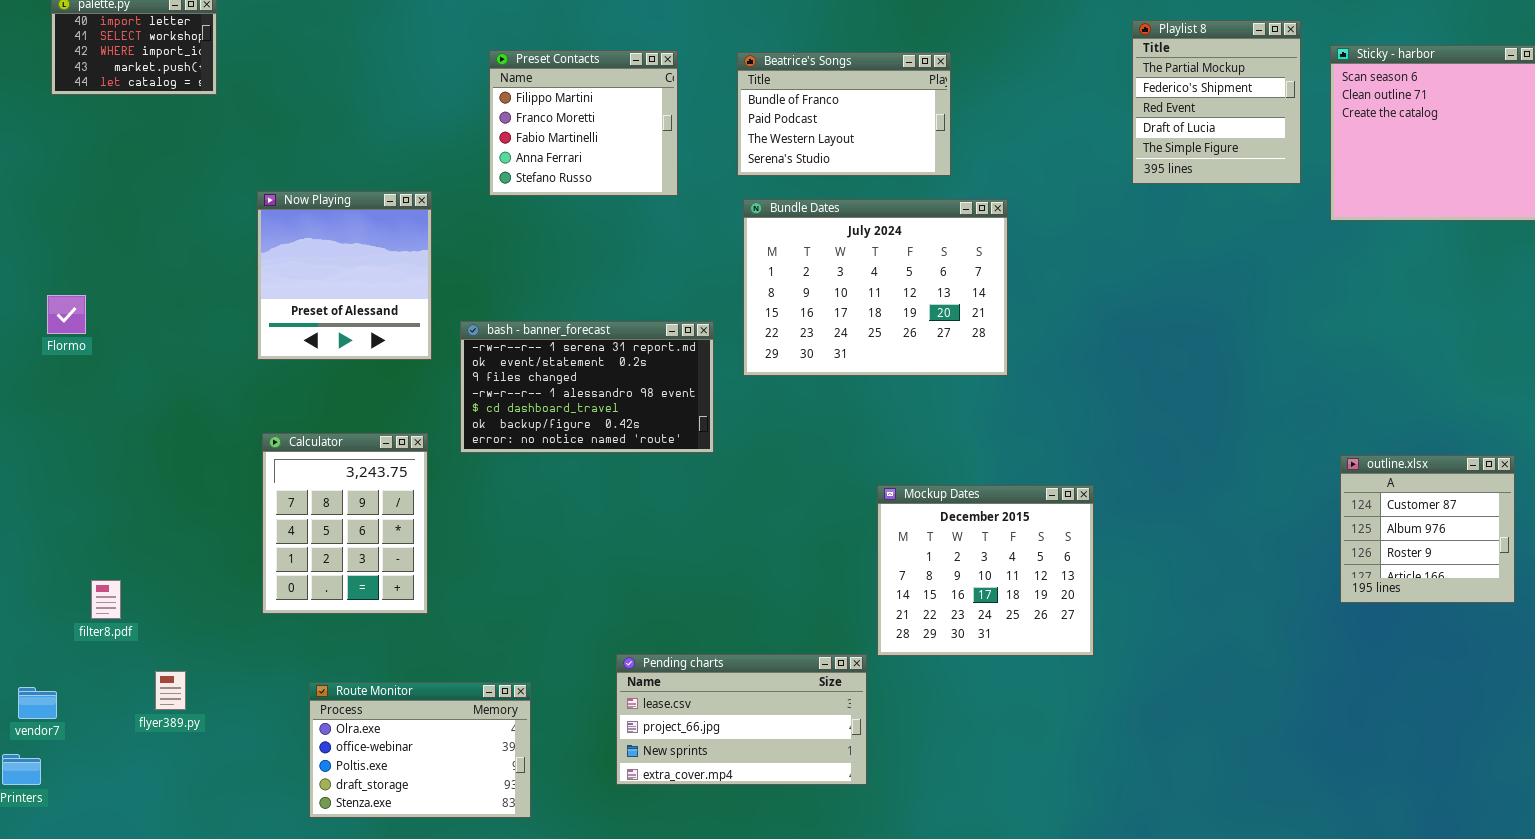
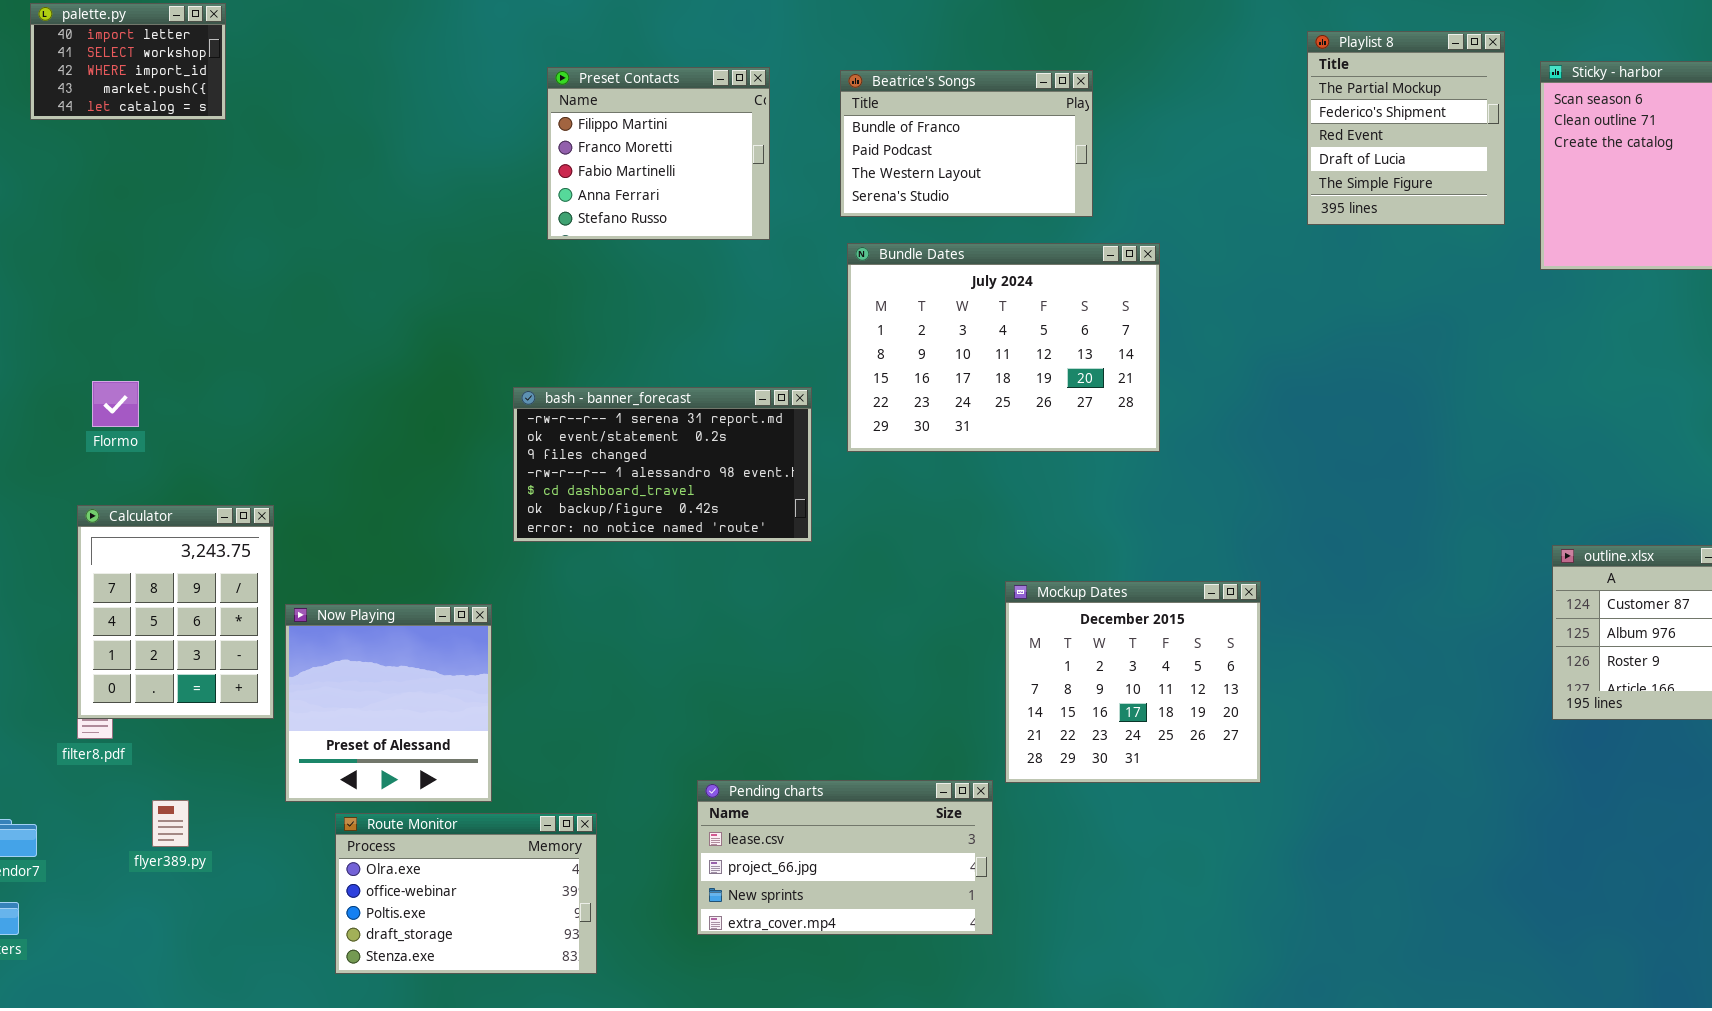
Now Playing: [257,191,432,360] -> [285,604,492,802], moved
Flormo: [47,295,86,334] -> [92,381,139,427], moved
Calculator: [262,433,428,614] -> [77,505,274,719], moved

